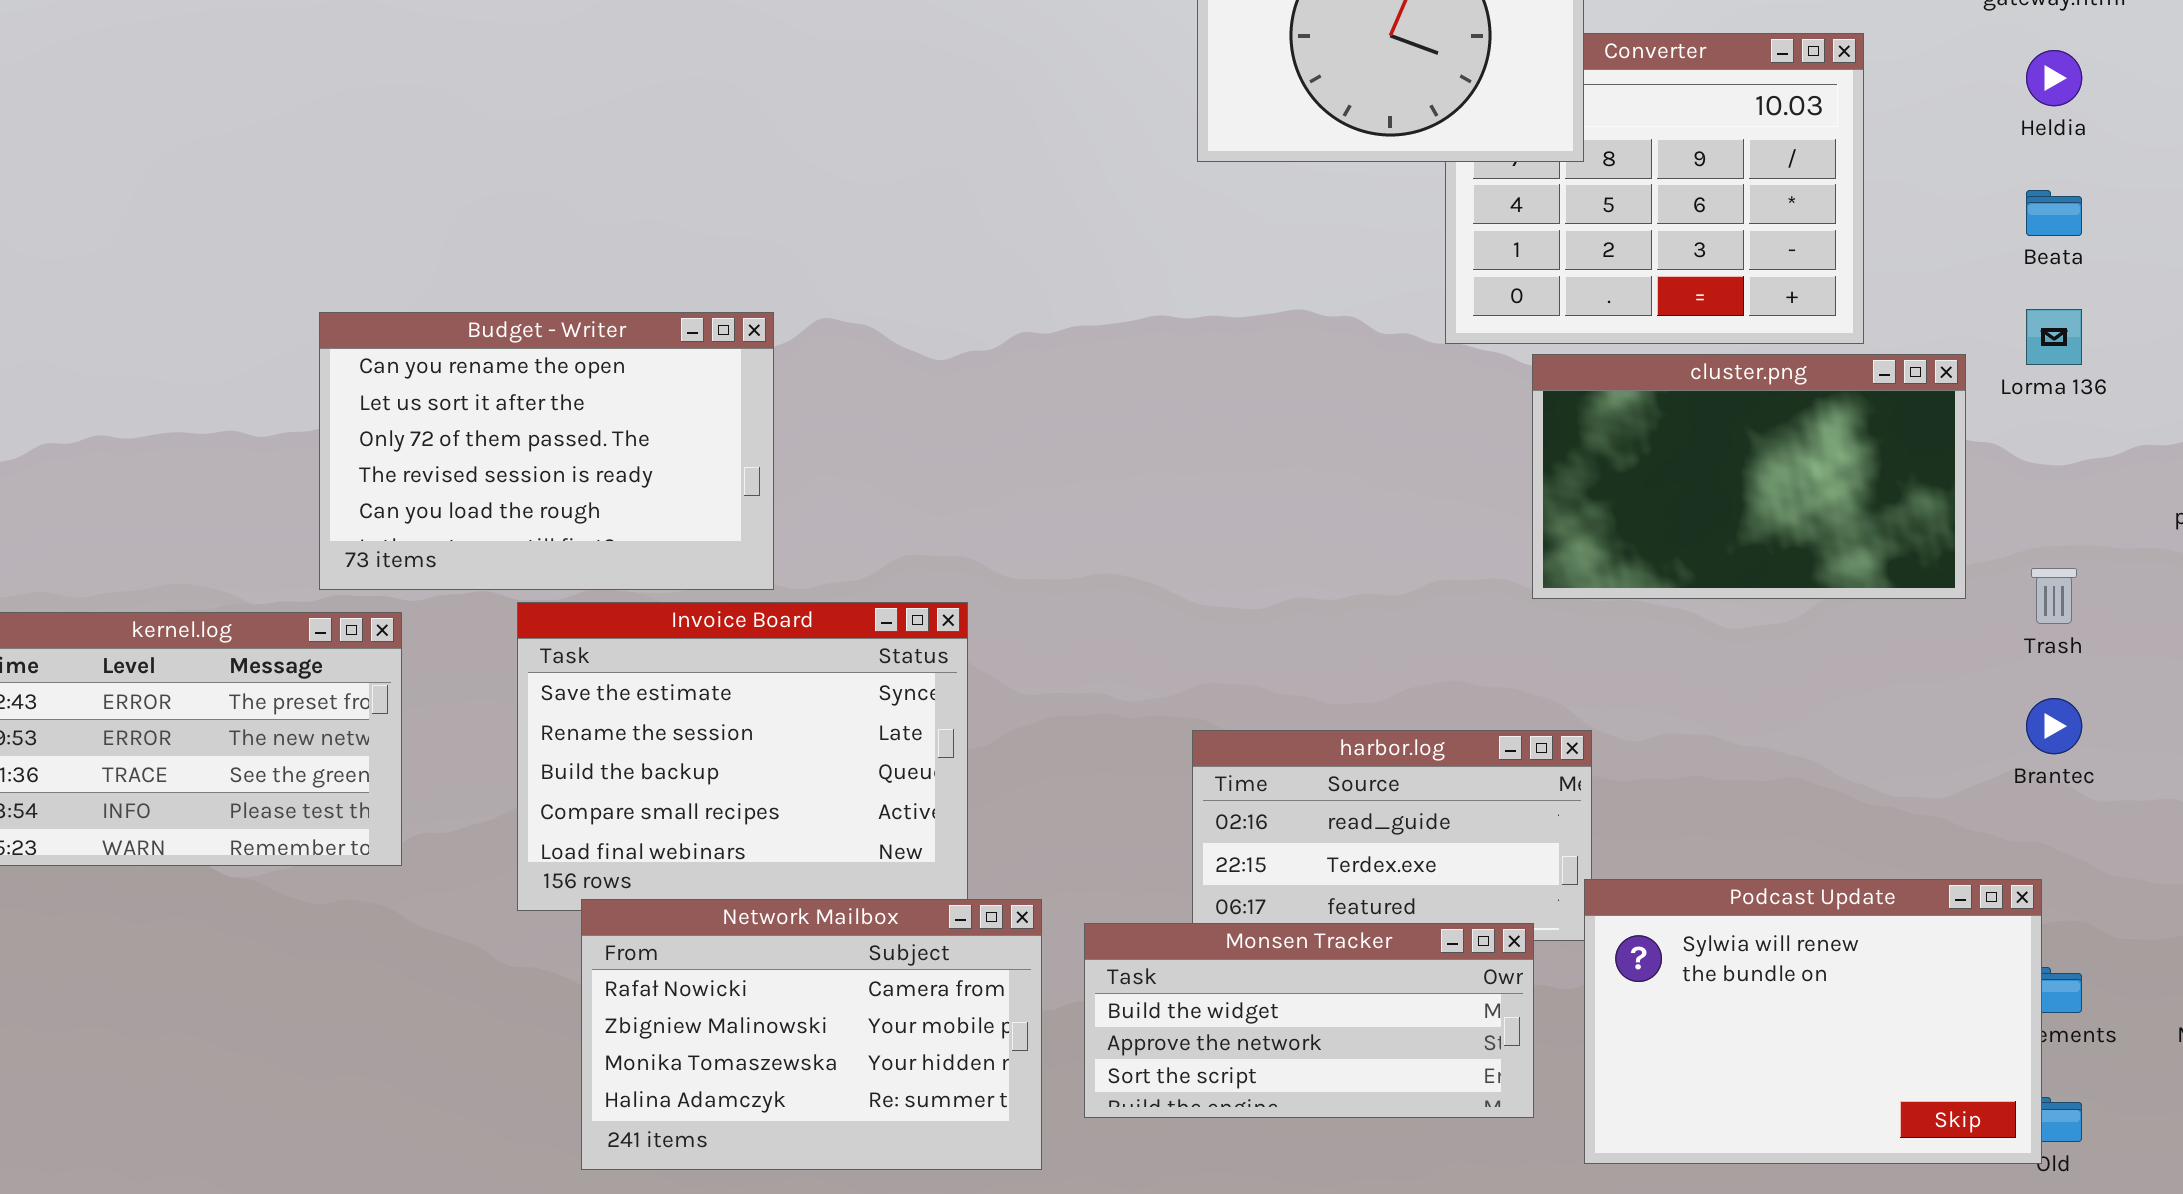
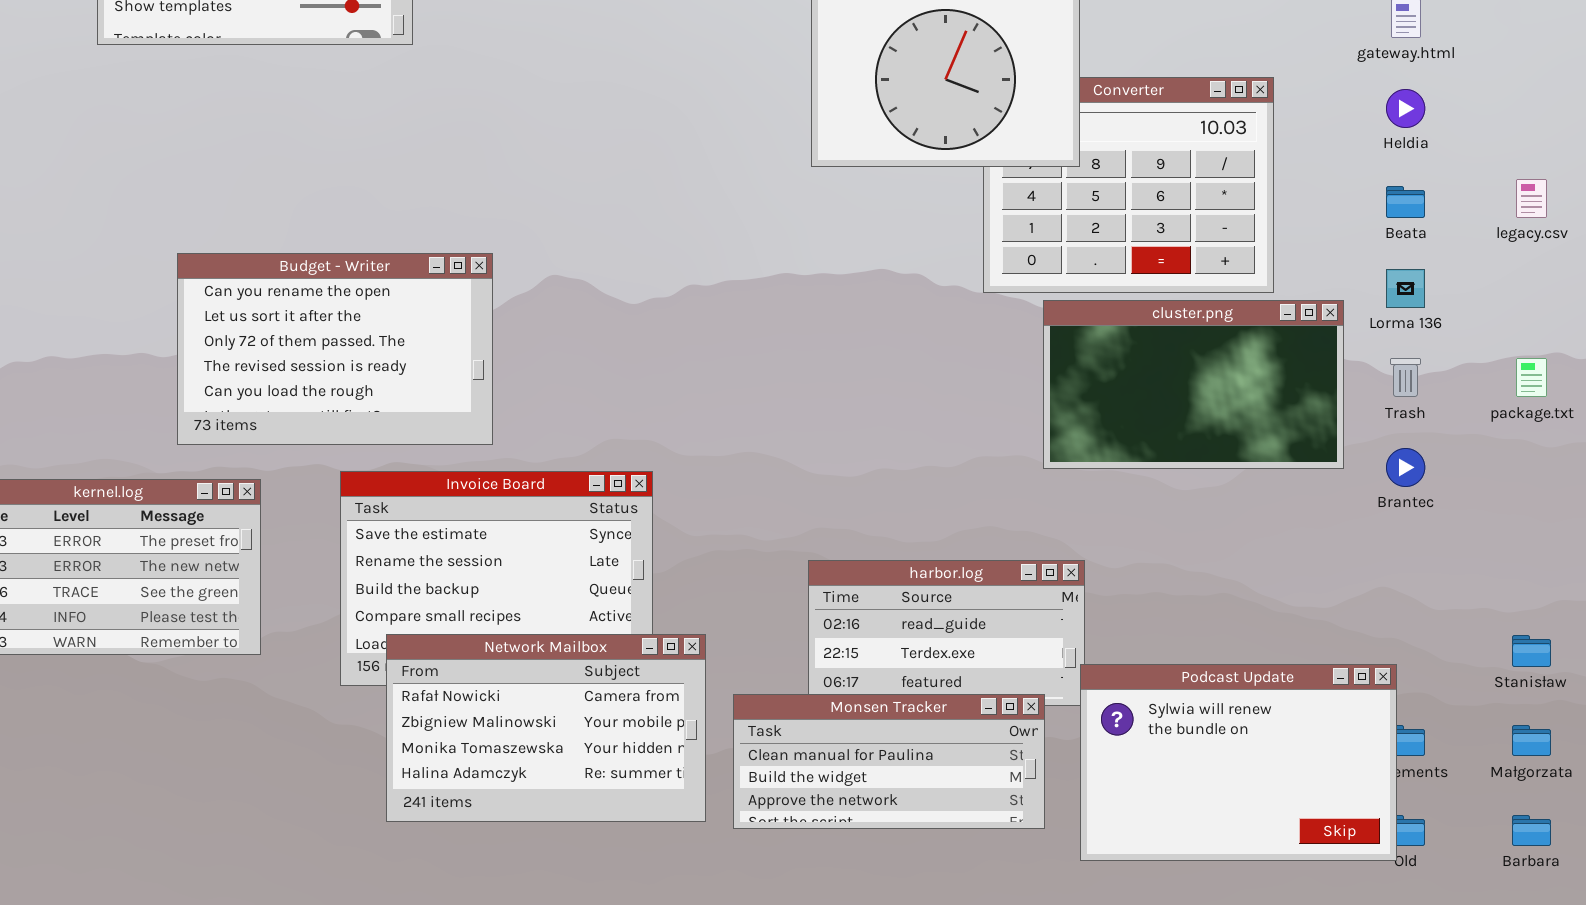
Budget - Writer: [319,312,774,590] -> [177,253,493,445], moved
Trash: [2031,568,2077,624] -> [1390,358,1421,397], moved
Brantec: [2026,698,2082,754] -> [1386,448,1425,487], moved
Network Mailbox: [581,899,1042,1170] -> [386,634,706,822], moved
Monsen Tracker: [1084,923,1534,1118] -> [733,694,1045,829], scrolled up 1 row

